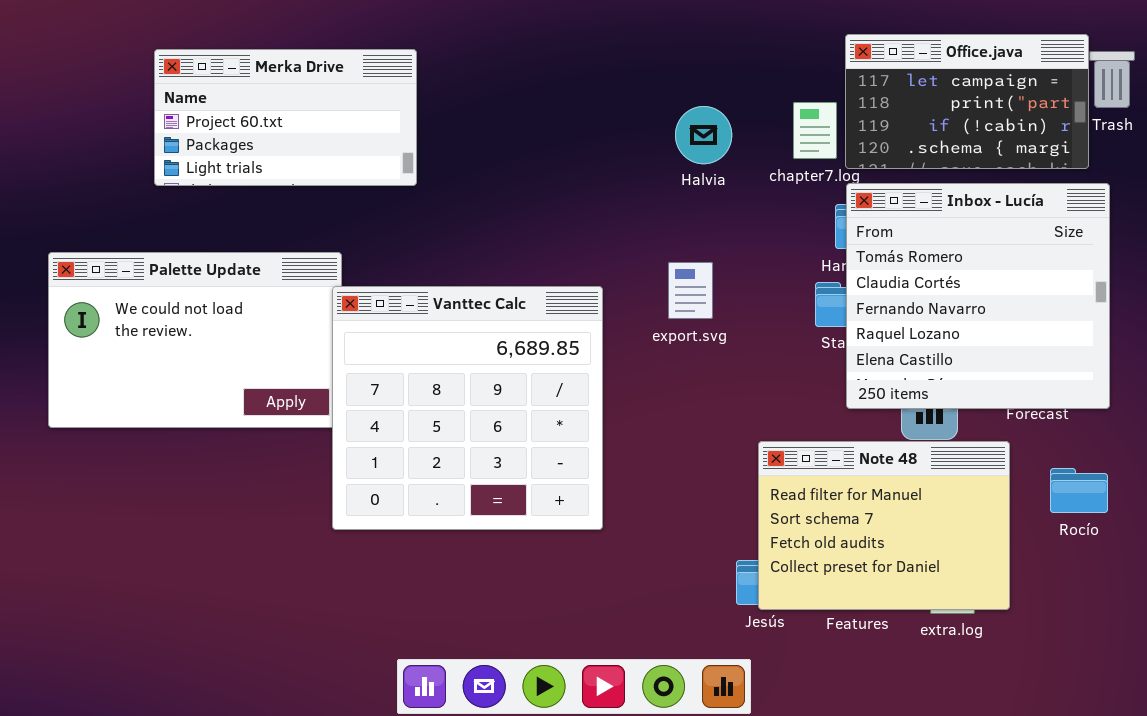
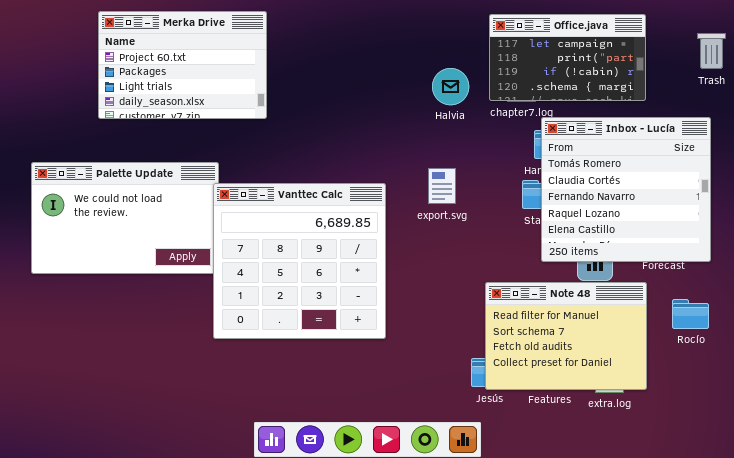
Office.java: [845,34,1089,169] -> [489,14,646,101], moved
Merka Drive: [154,49,417,186] -> [98,11,267,119], resized

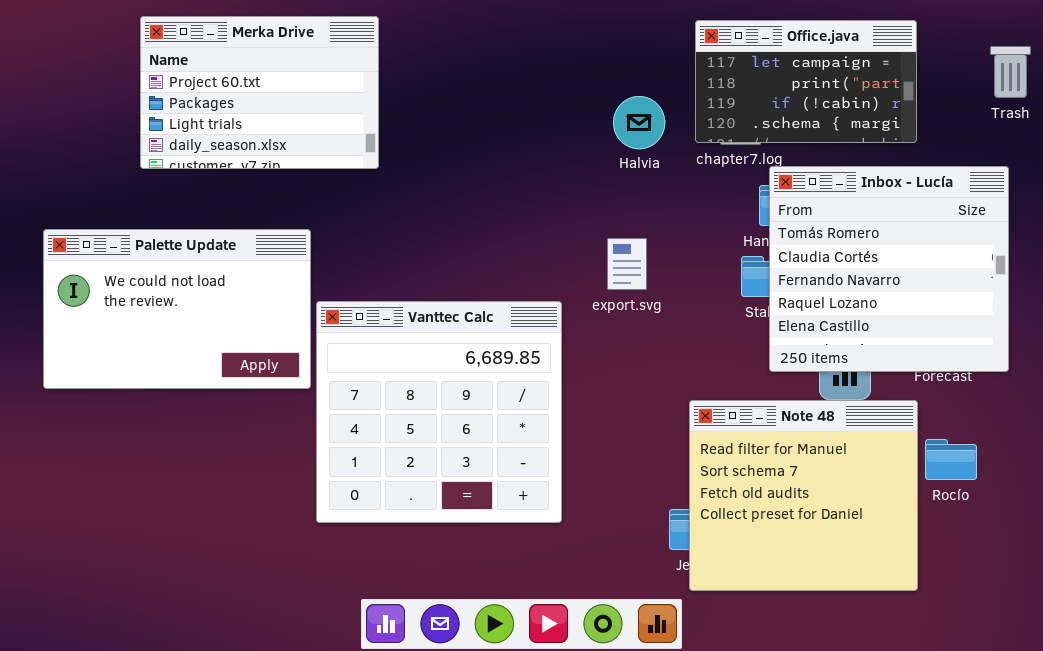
Vanttec Calc: [213,183,386,339] -> [316,301,562,523], moved
Note 48: [485,282,647,390] -> [689,400,918,591], resized
Rocío: [672,299,709,329] -> [925,439,977,480], moved

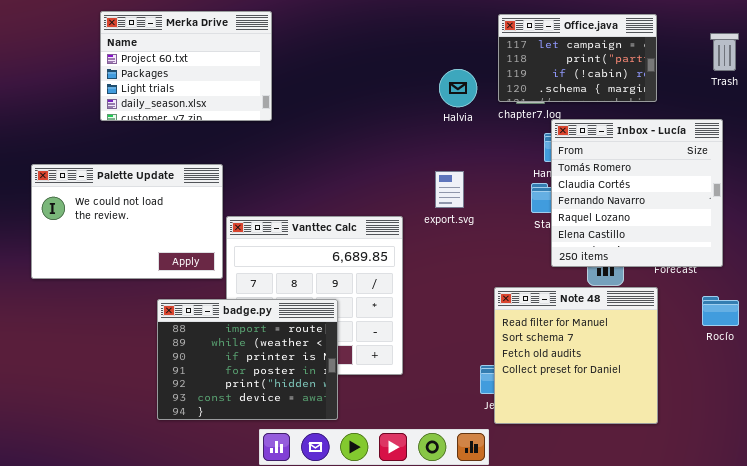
badge.py: none -> [157,299,338,420], opened
Rocío: [925,439,977,480] -> [702,296,739,326], moved

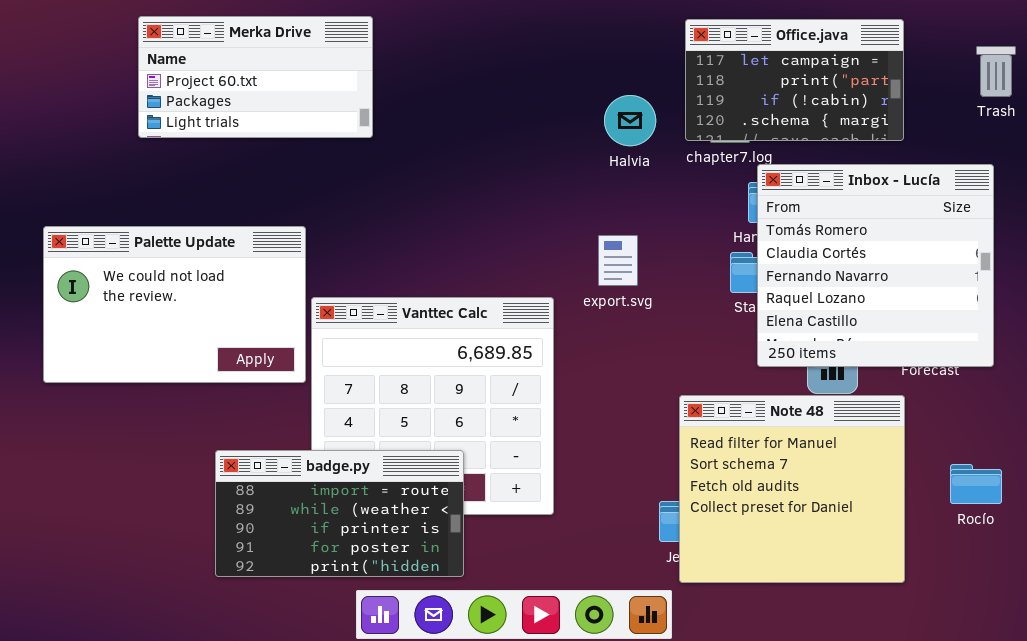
Merka Drive: [100,11,272,121] -> [138,16,373,138], resized
Rocío: [702,296,739,326] -> [950,464,1002,504], moved
badge.py: [157,299,338,420] -> [215,450,464,577], resized

